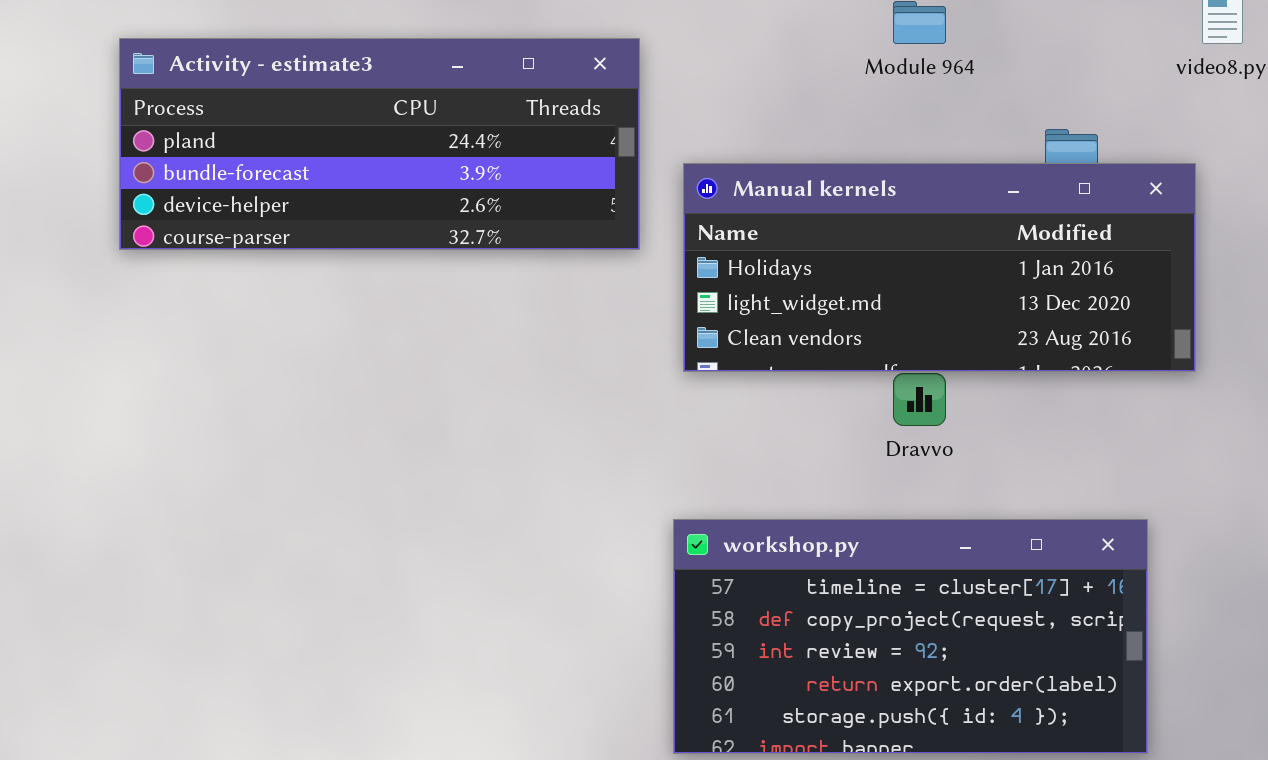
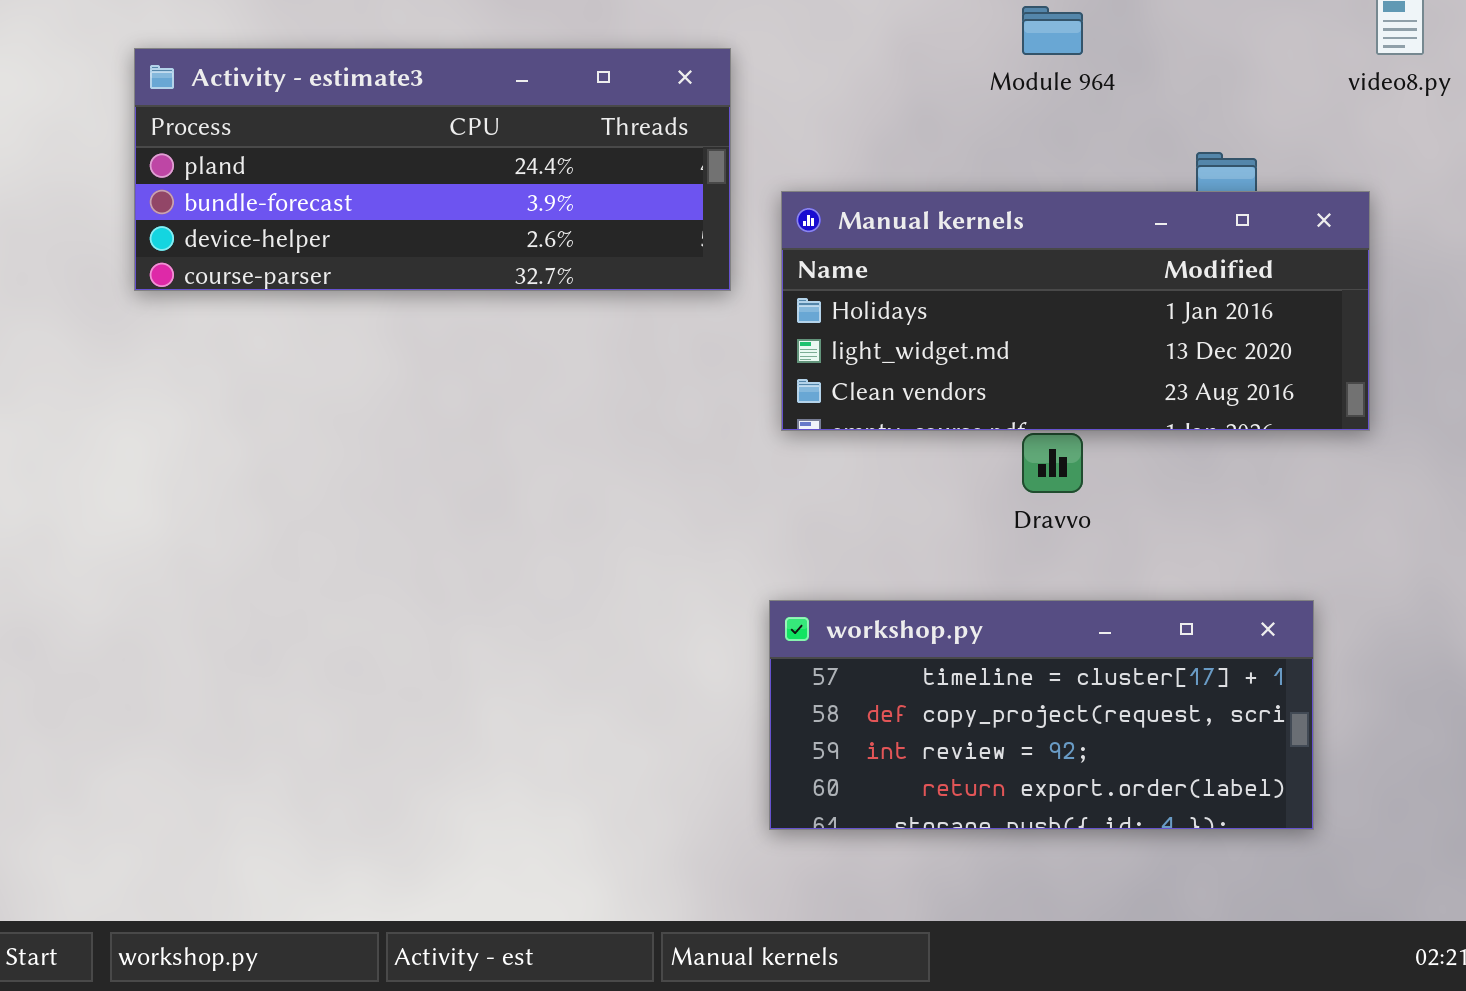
workshop.py: [673,519,1148,754] -> [769,600,1314,830], resized

